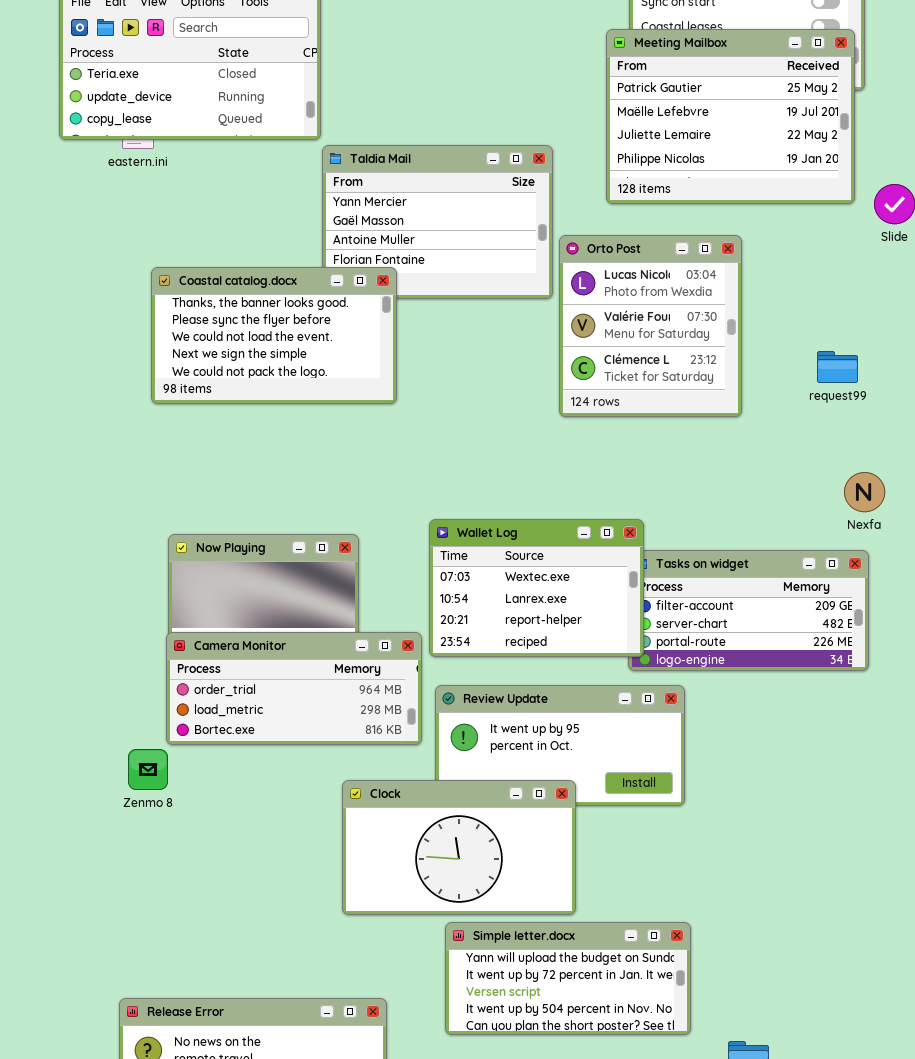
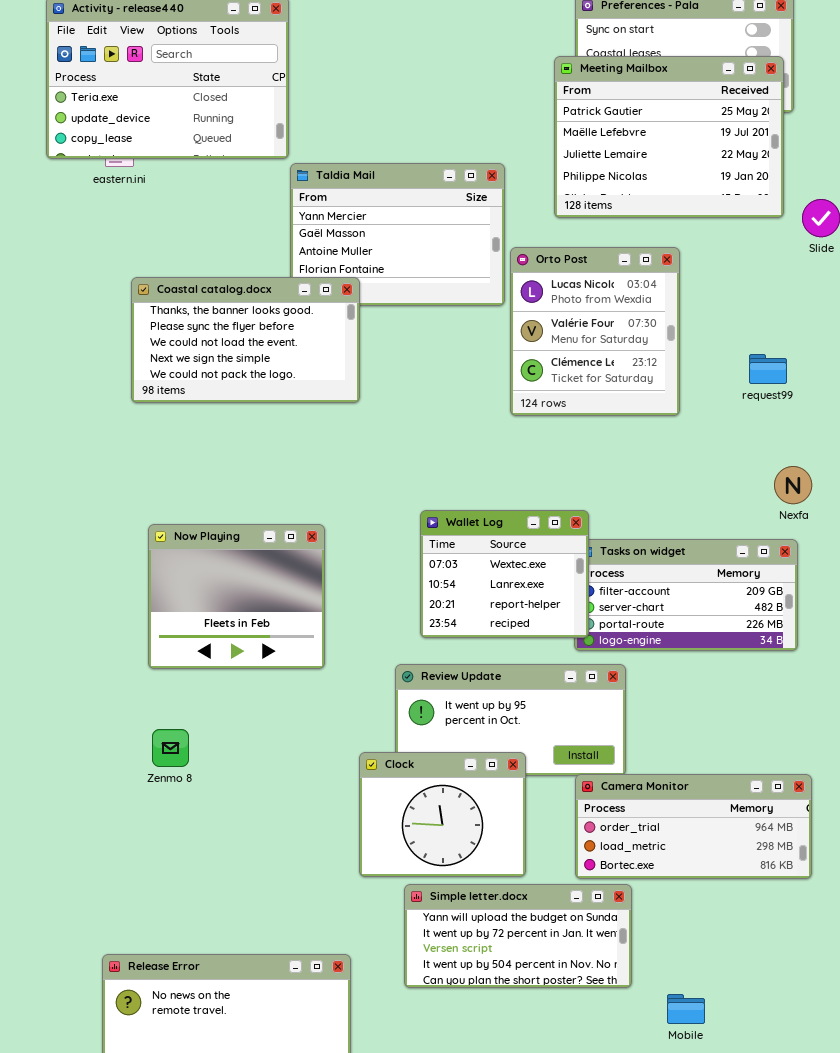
Wallet Log: [429,519,644,657] -> [420,510,589,638], resized
Camera Monitor: [166,632,422,745] -> [575,774,812,879], moved
Zenmo 8: [128,749,168,790] -> [152,729,189,767], moved
Clock: [342,780,576,915] -> [359,752,526,877], resized

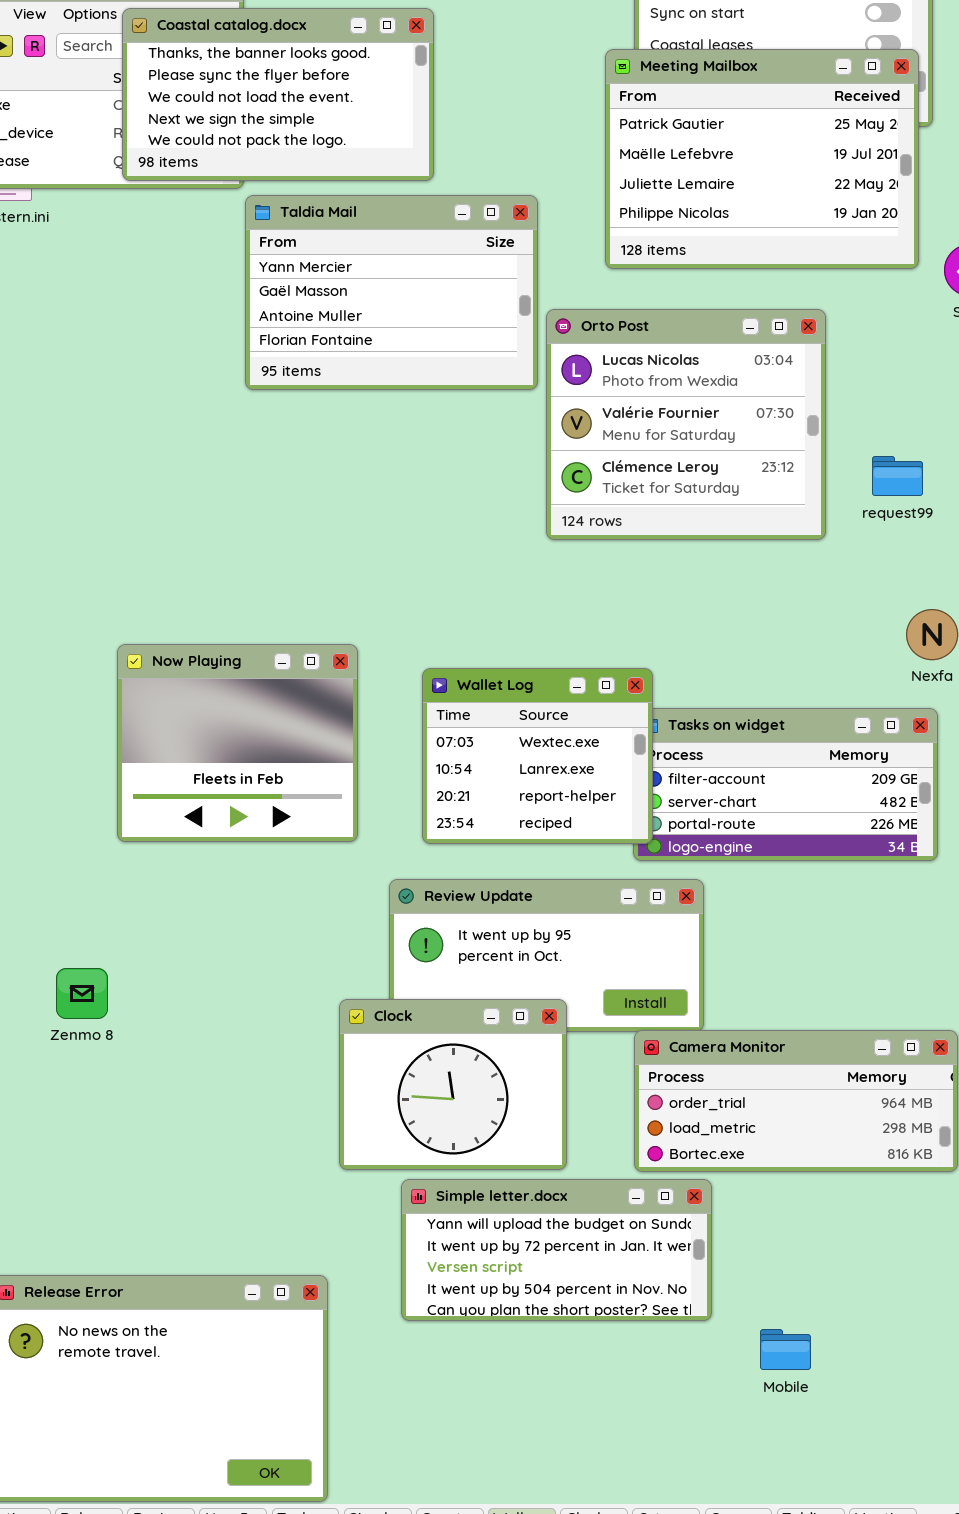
Orto Post: [510,247,680,416] -> [546,309,826,540], resized
Coastal catalog.docx: [131,277,360,403] -> [122,8,434,181], moved
Now Playing: [148,524,325,669] -> [117,644,358,842], moved

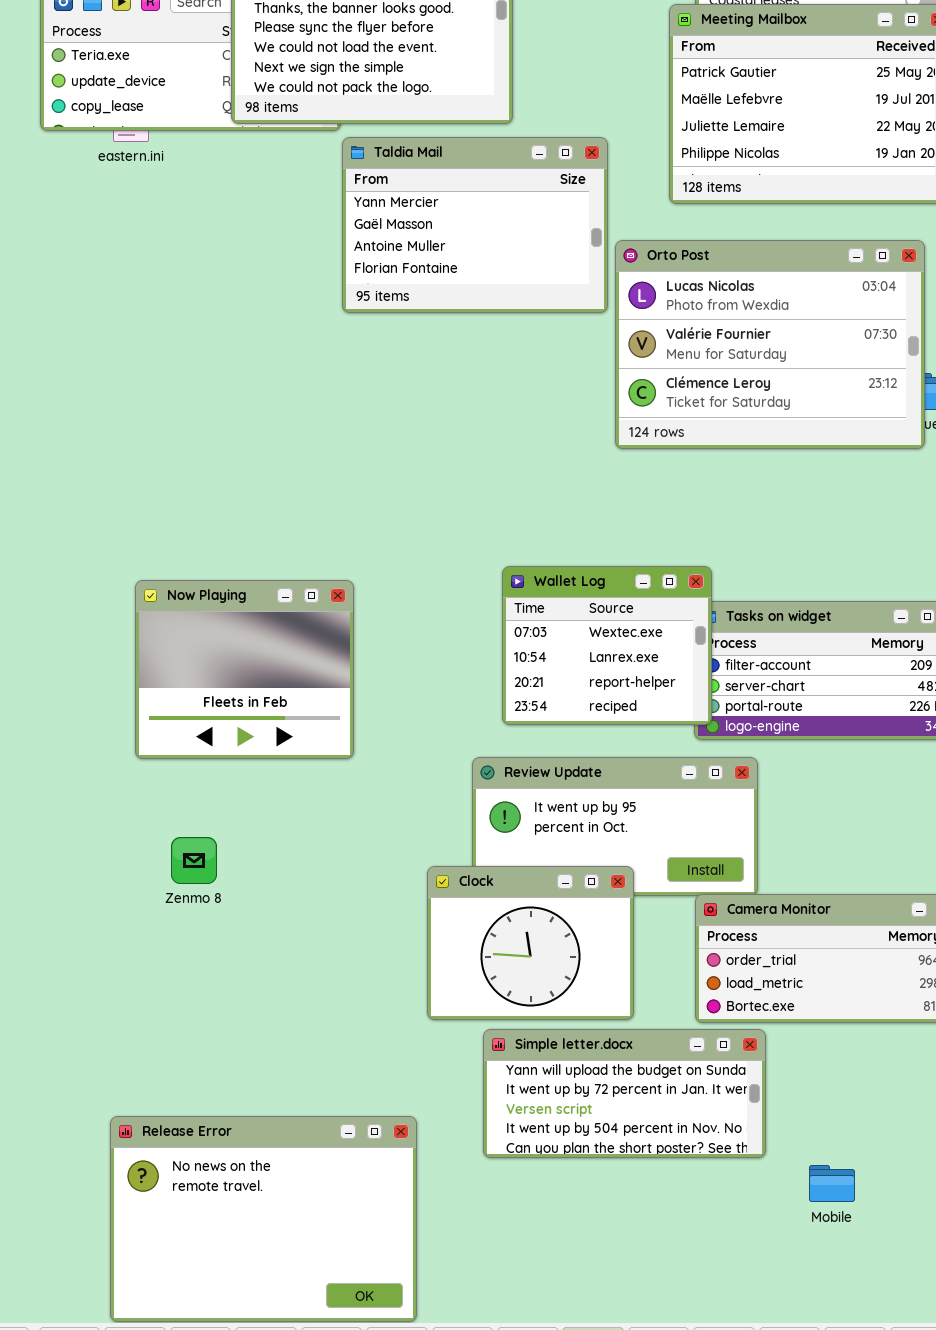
Orto Post: [546,309,826,540] -> [615,240,925,449], resized
Now Playing: [117,644,358,842] -> [135,580,354,759], moved

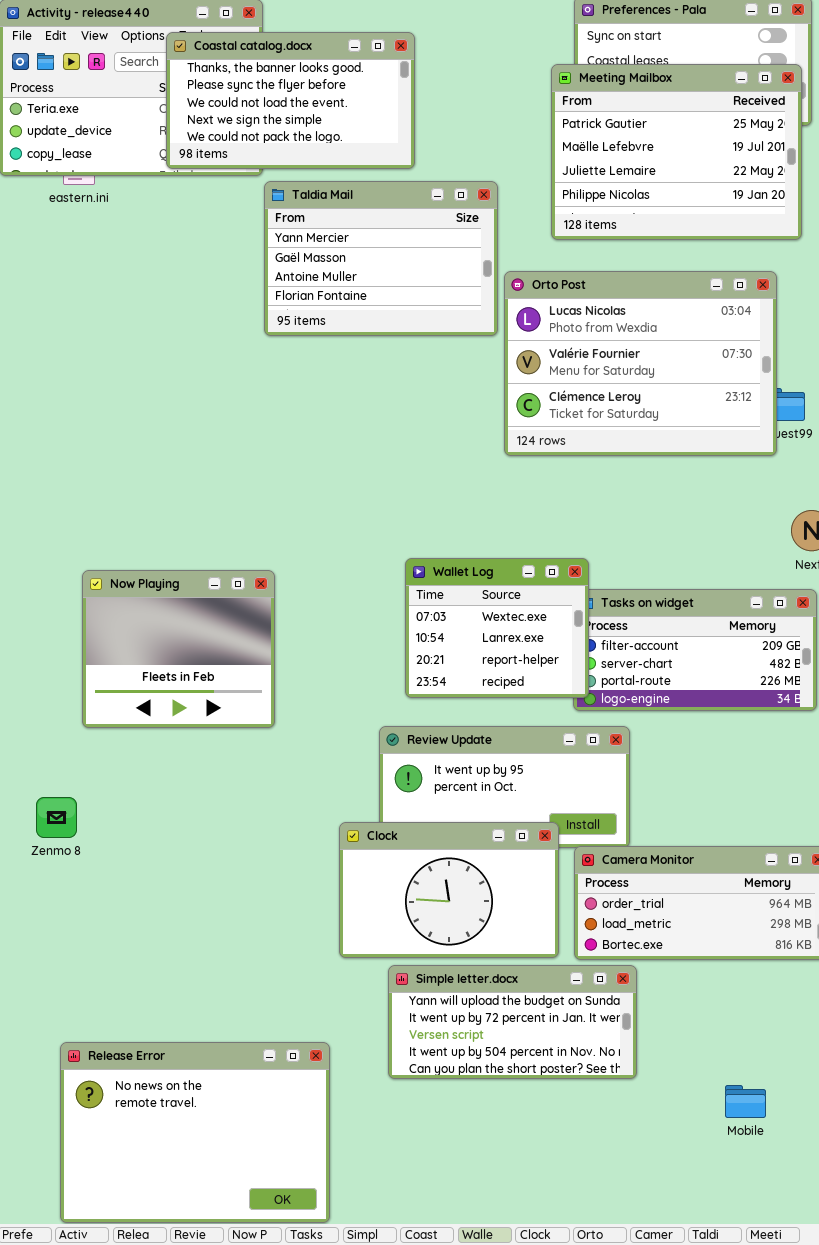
Zenmo 8: [171,837,217,884] -> [36,797,77,838], moved
Clock: [427,866,634,1020] -> [339,822,559,958], resized
Mobile: [809,1165,855,1202] -> [725,1085,766,1118], moved

